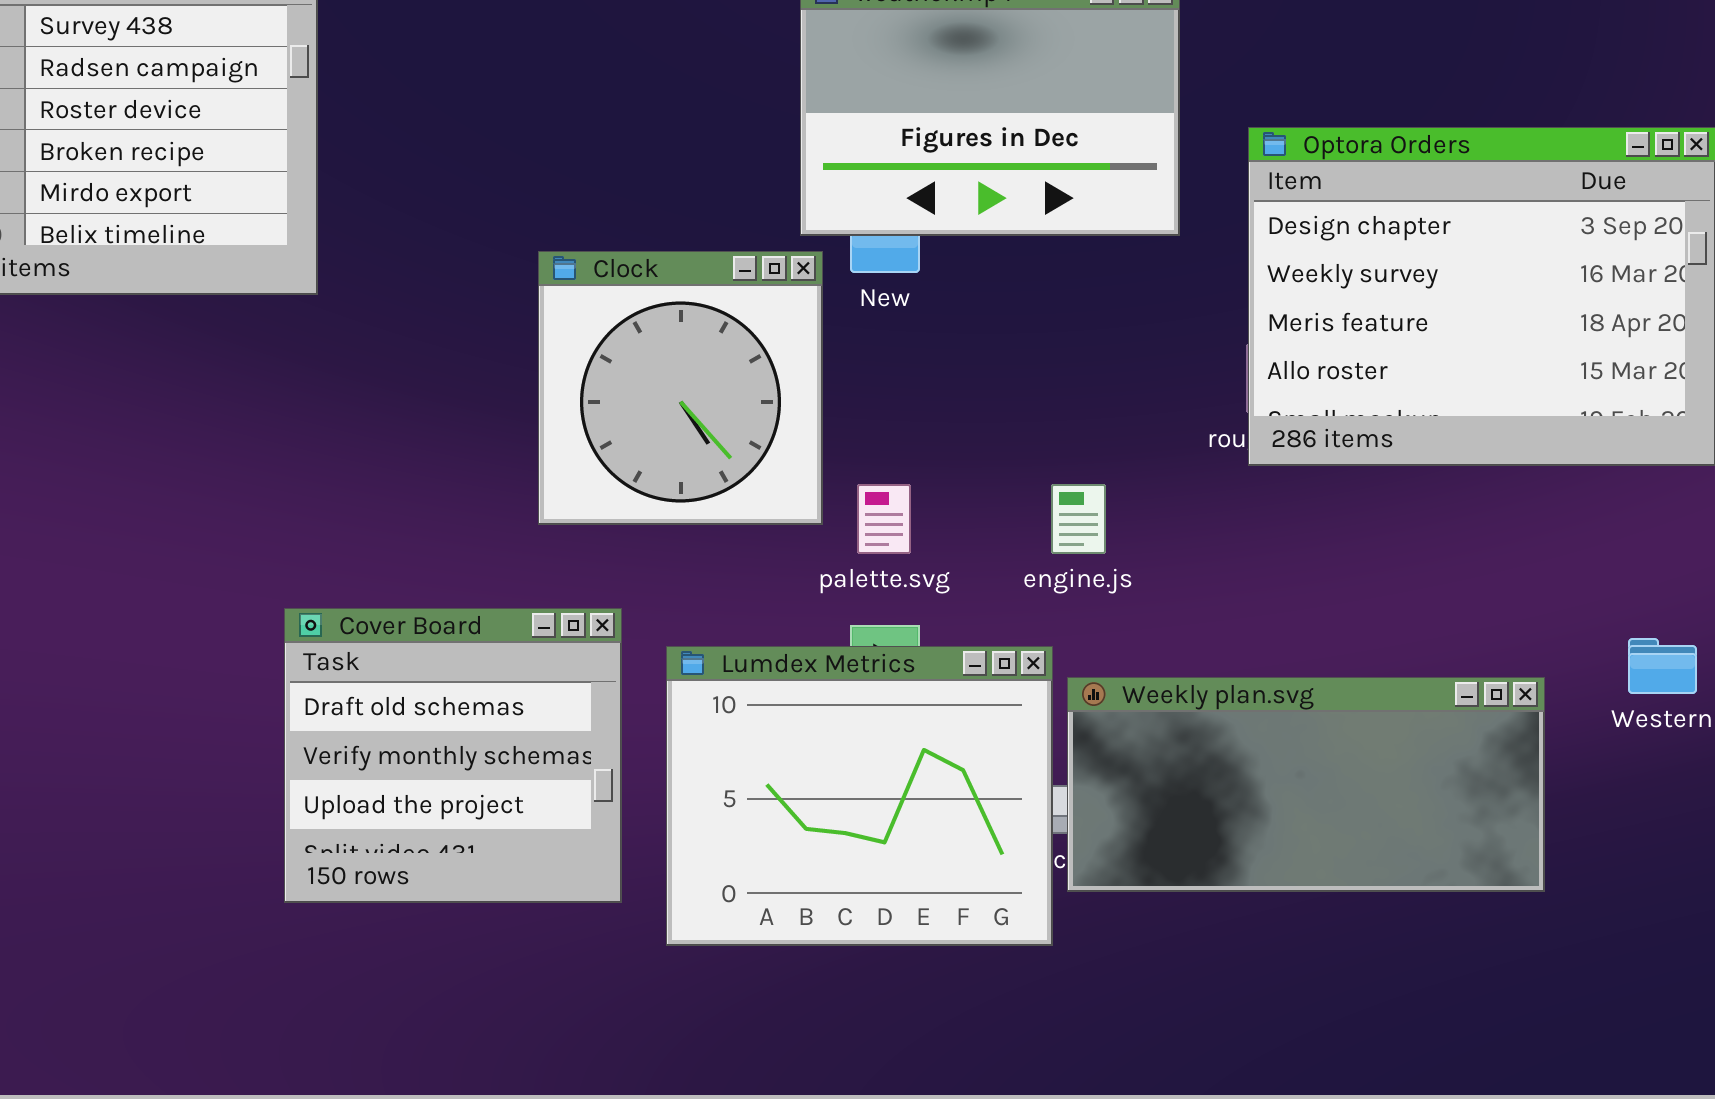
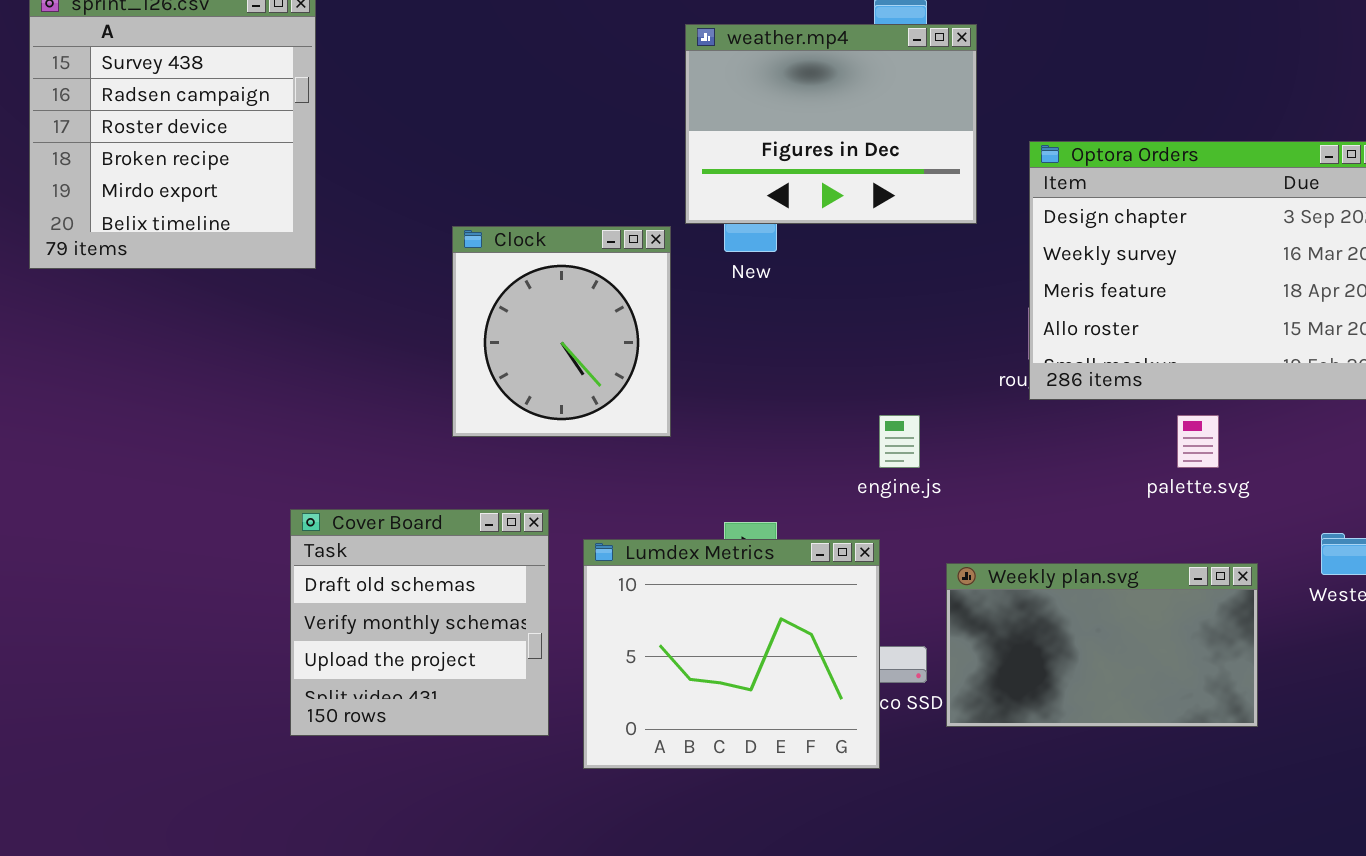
Clock: [538,251,823,525] -> [452,226,671,437], moved
palette.svg: [857,484,911,554] -> [1177,415,1219,468], moved
Weekly plan.svg: [1067,677,1545,892] -> [946,563,1258,727], resized

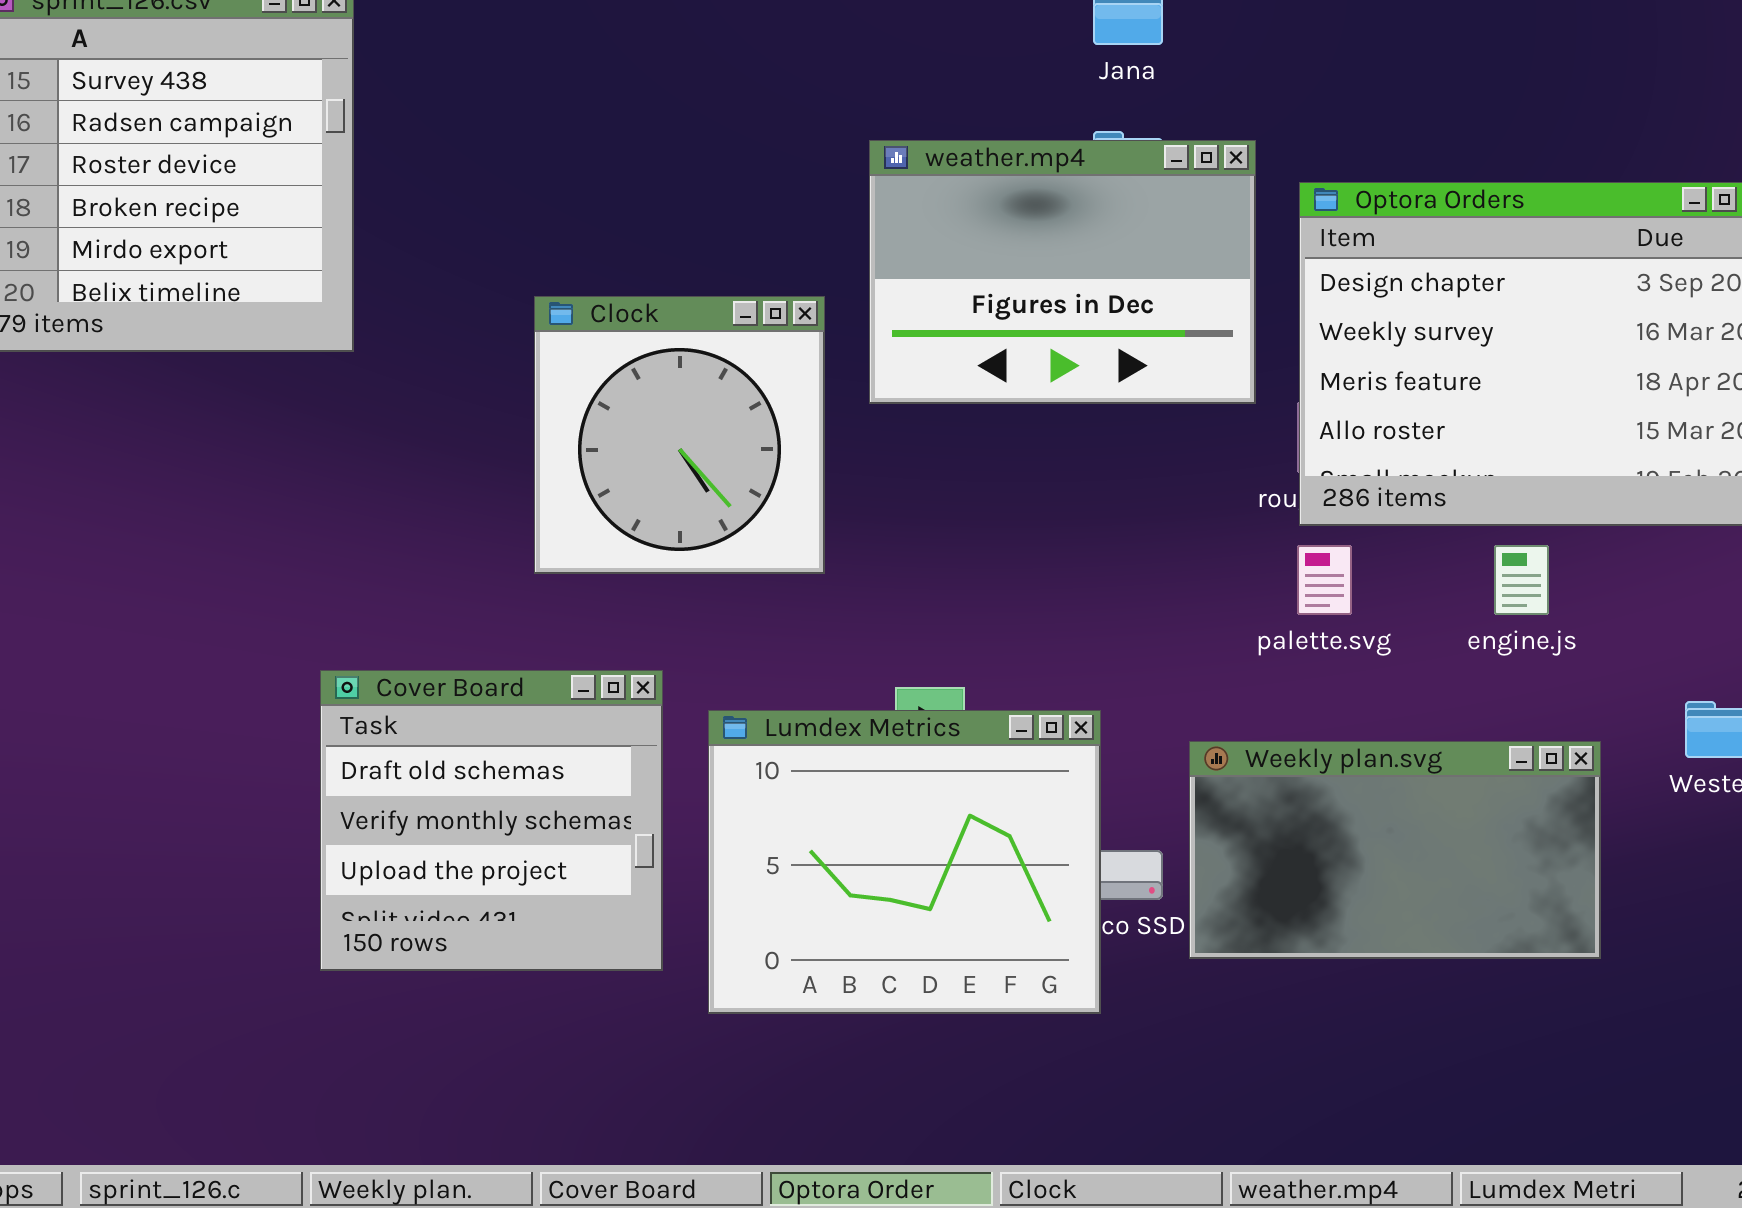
weather.mp4: [685,24,977,224] -> [869,140,1256,404], moved
engine.js: [879,415,920,468] -> [1494,545,1549,615], moved
palette.svg: [1177,415,1219,468] -> [1297,545,1352,615], moved

